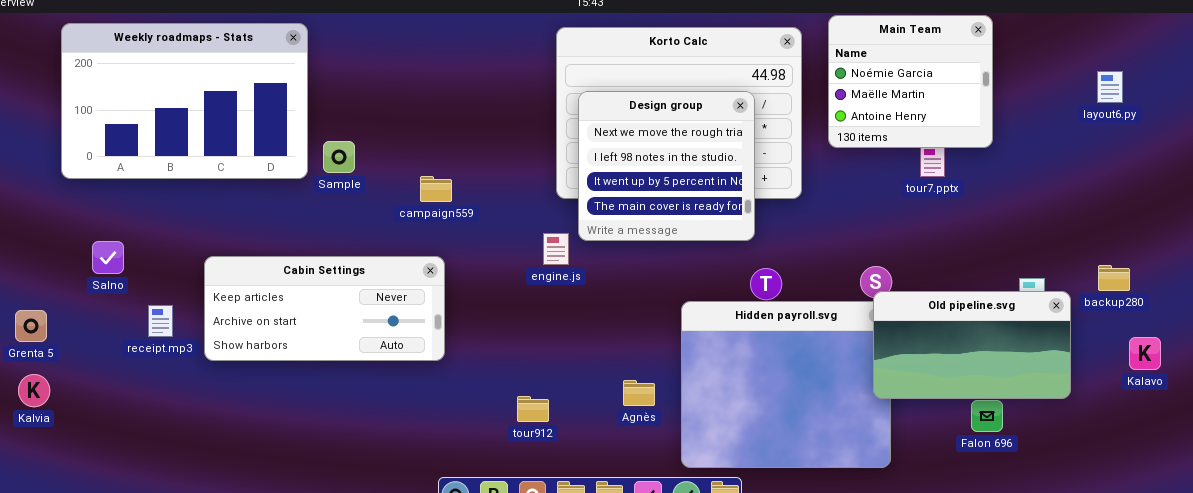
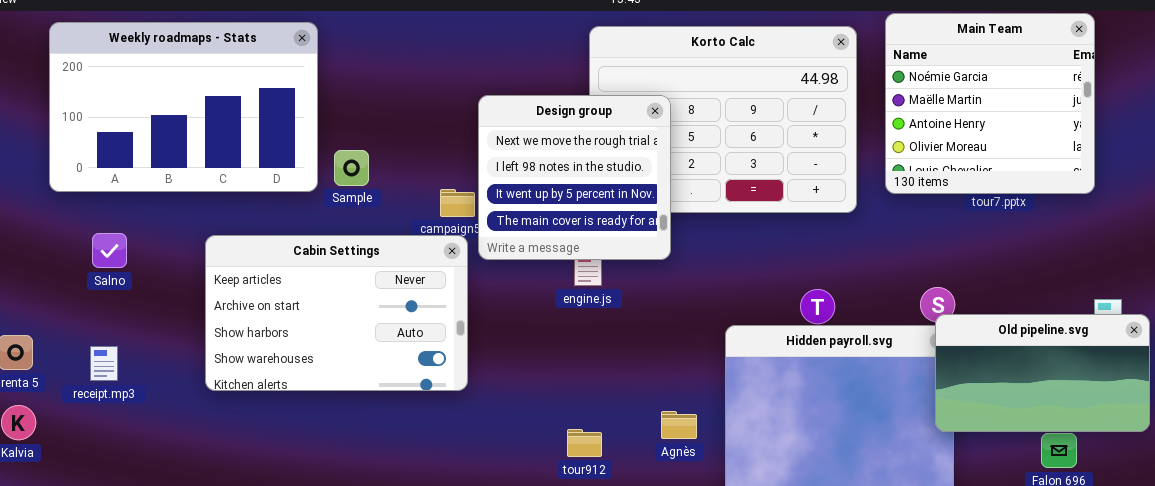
Main Team: [828,15,993,148] -> [885,13,1095,194], resized
Design group: [578,91,755,241] -> [478,95,671,260], moved
Salno: [92,241,124,274] -> [92,233,127,268], moved
Cabin Settings: [204,256,445,361] -> [205,235,468,391], resized
receipt.mp3: [148,305,173,337] -> [90,346,118,381], moved
tour912: [517,396,549,422] -> [567,429,602,457], moved

